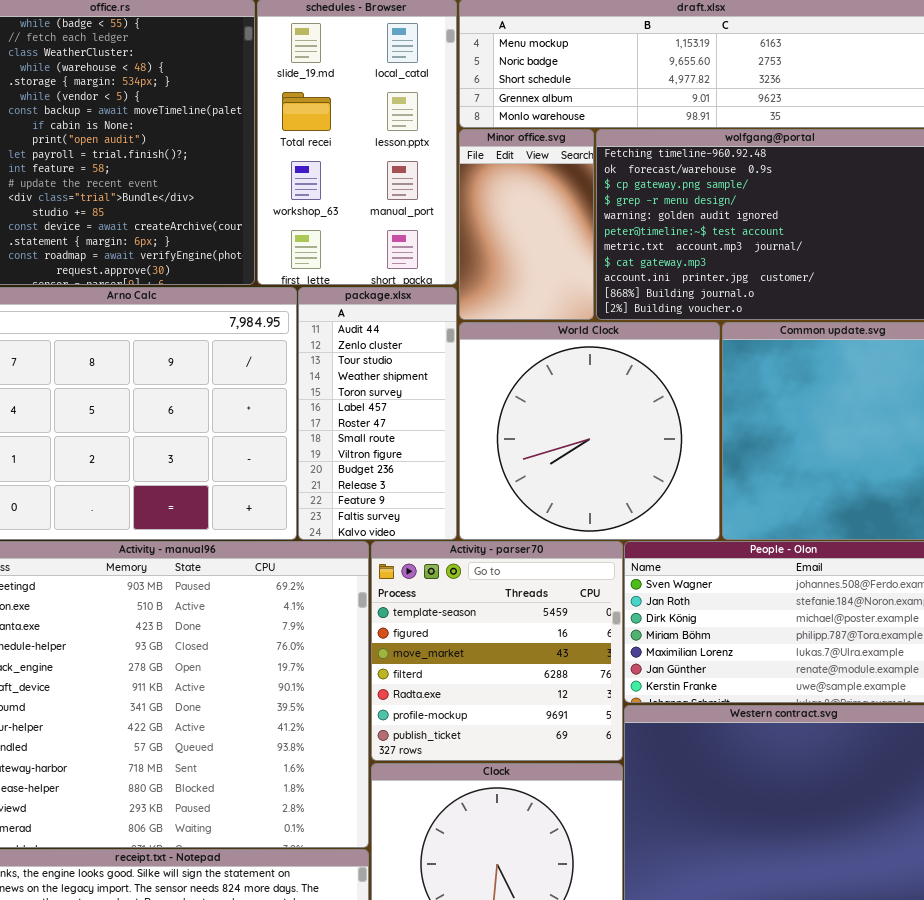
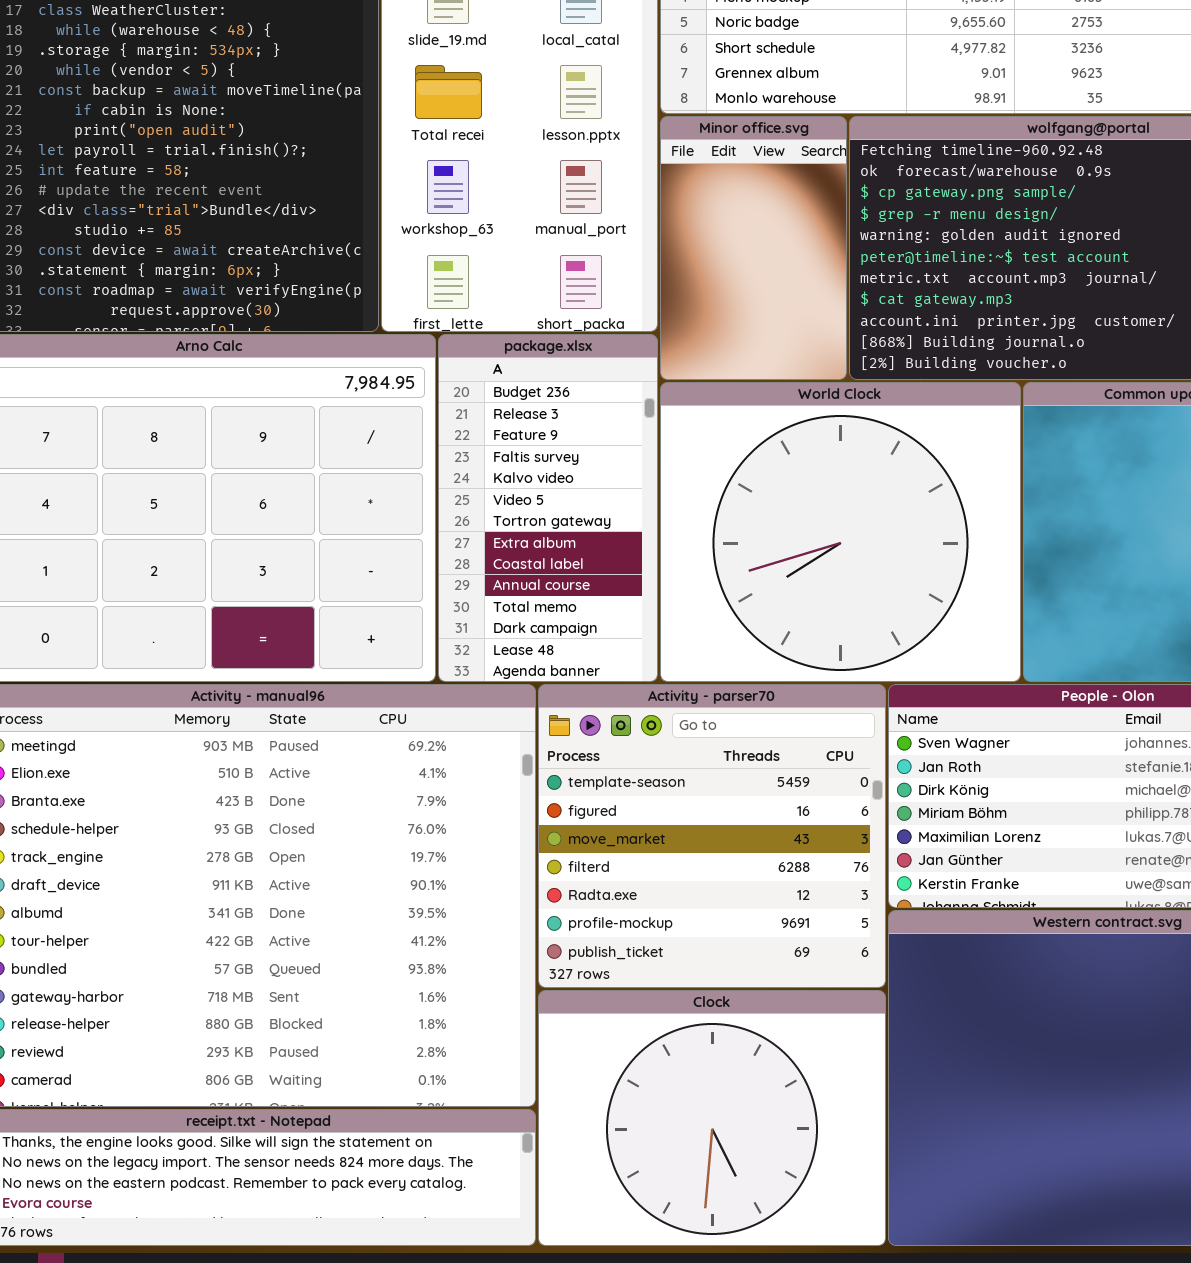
package.xlsx: [298,287,457,540] -> [438,334,658,682], scrolled down 9 rows

